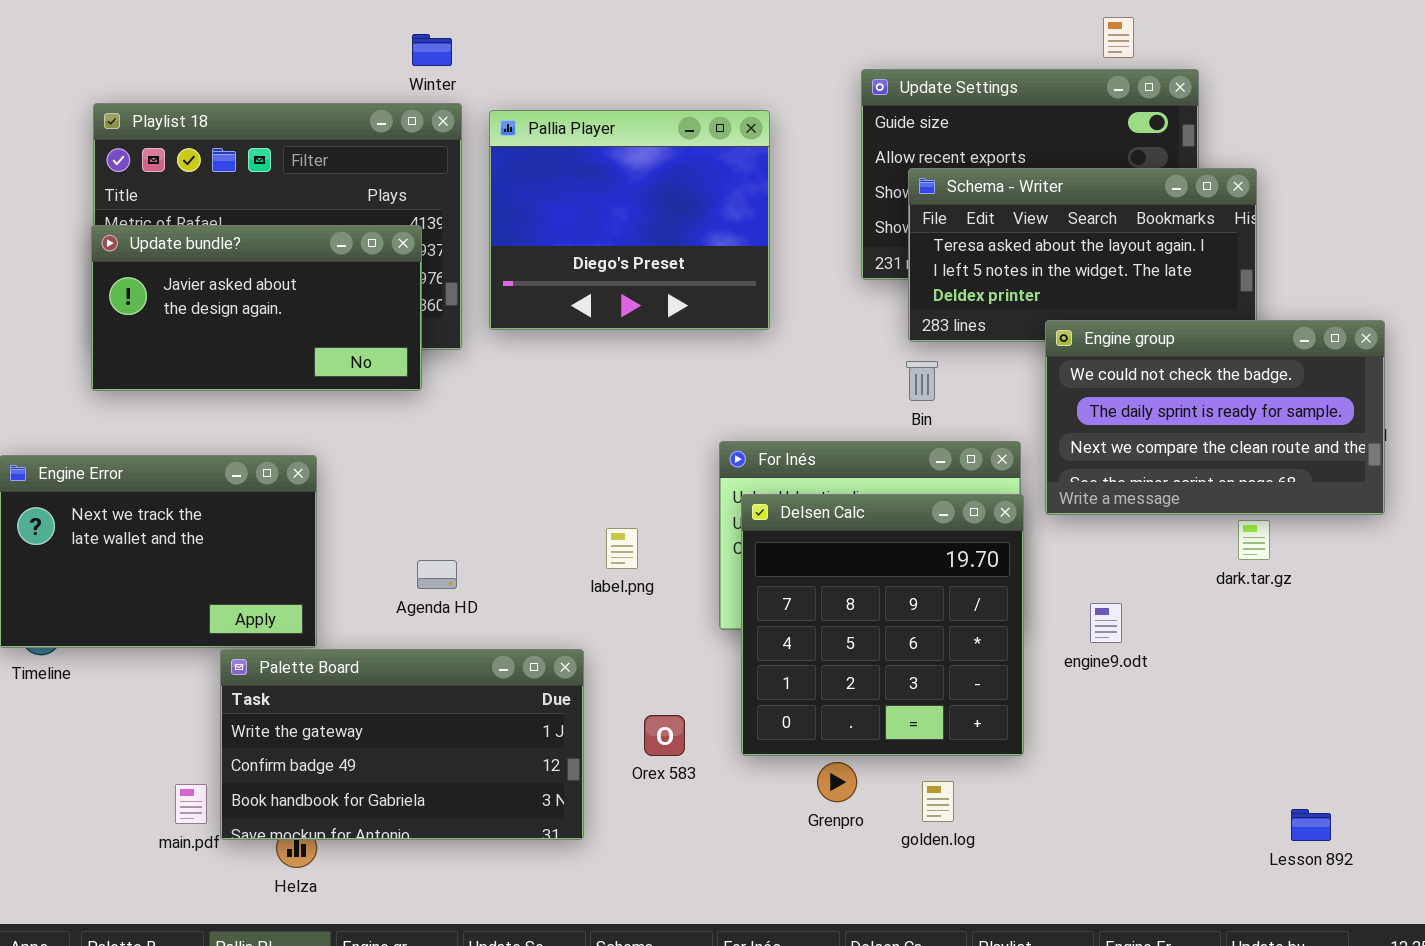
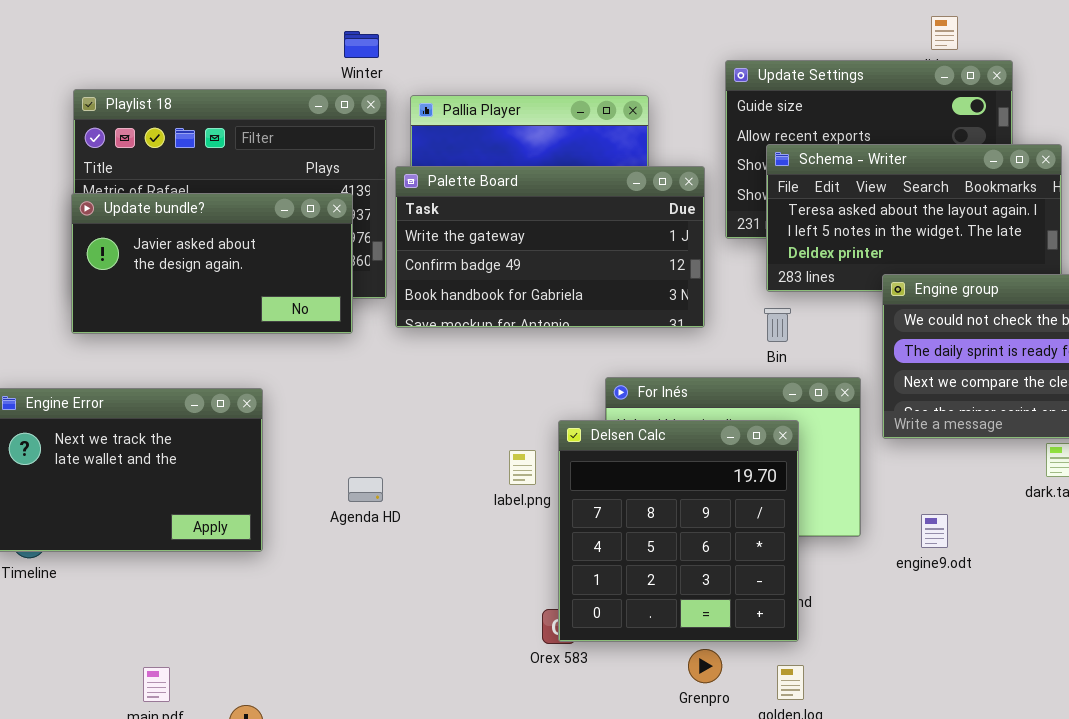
Delsen Calc: [741,494,1024,756] -> [558,420,799,642], moved
Palette Board: [220,649,584,840] -> [395,166,705,328], moved

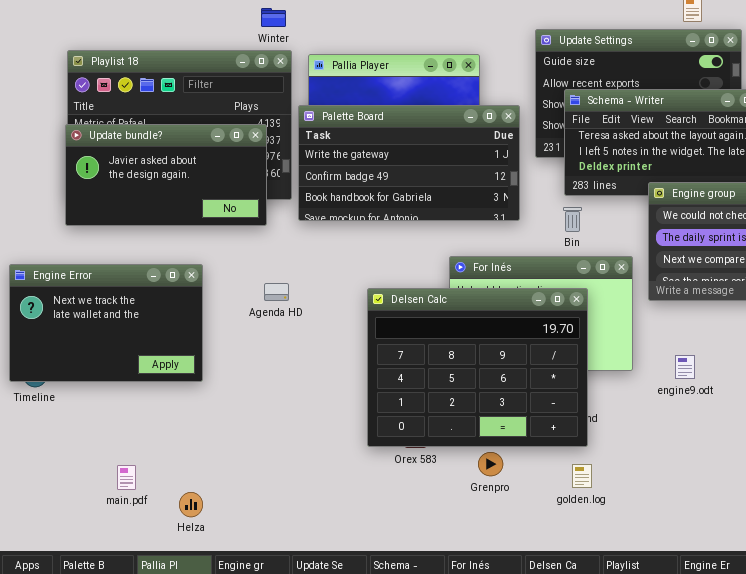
Delsen Calc: [558,420,799,642] -> [367,288,588,447], resized
Agenda HD: [348,477,383,502] -> [264,283,289,301], moved
Grenpro: [688,649,722,683] -> [478,452,503,476], moved

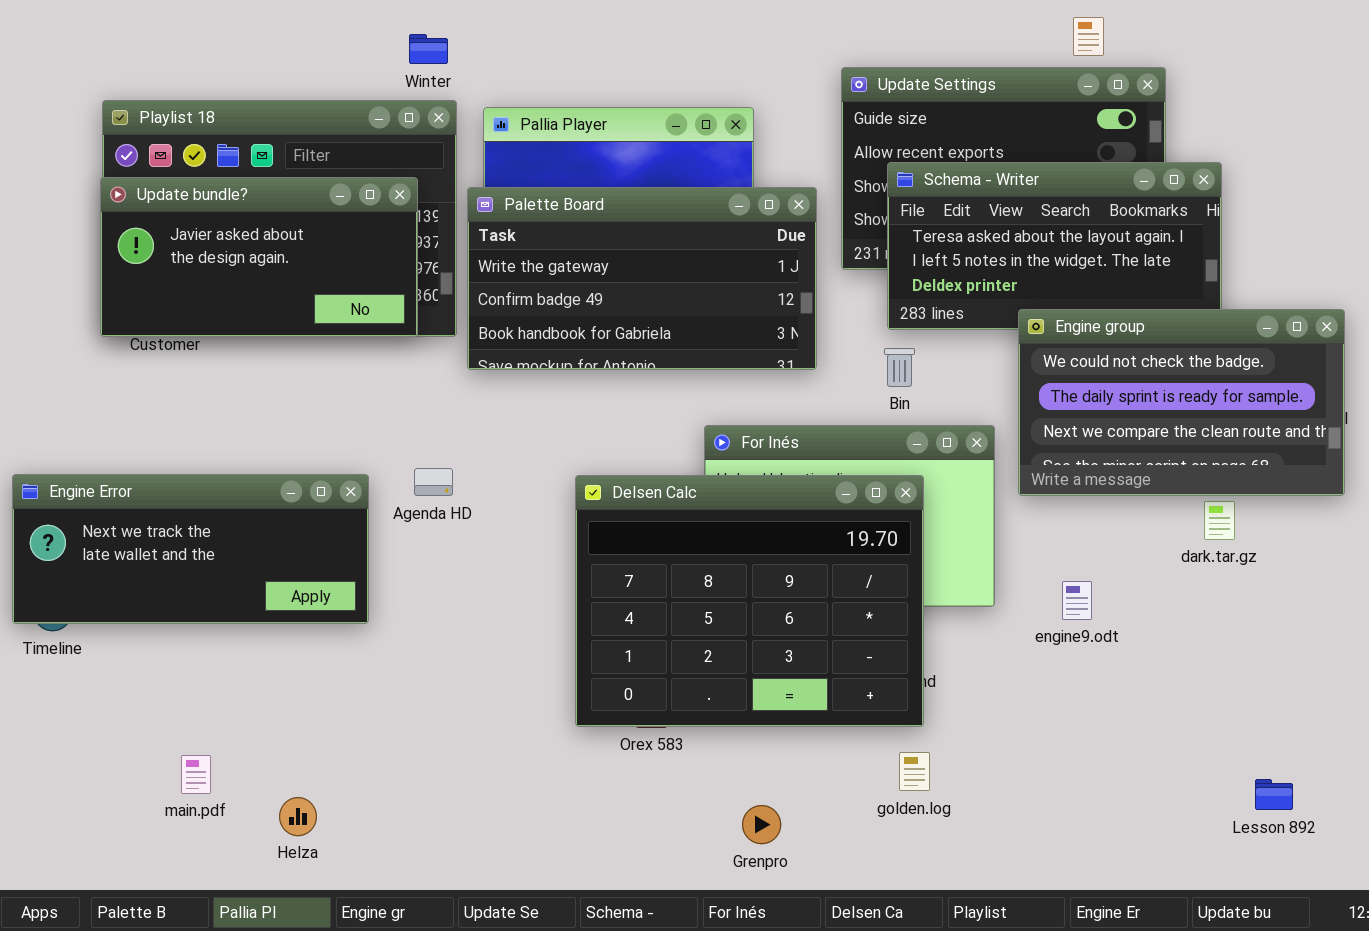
Update bundle?: [65,124,267,226] -> [100,177,418,337], moved
Engine Error: [9,264,203,382] -> [12,474,369,624], resized
Grenpro: [478,452,503,476] -> [742,805,781,844], moved

